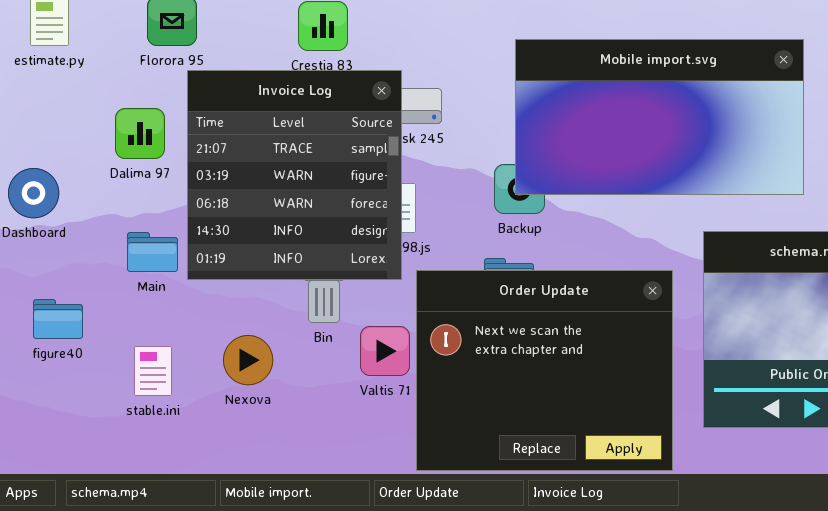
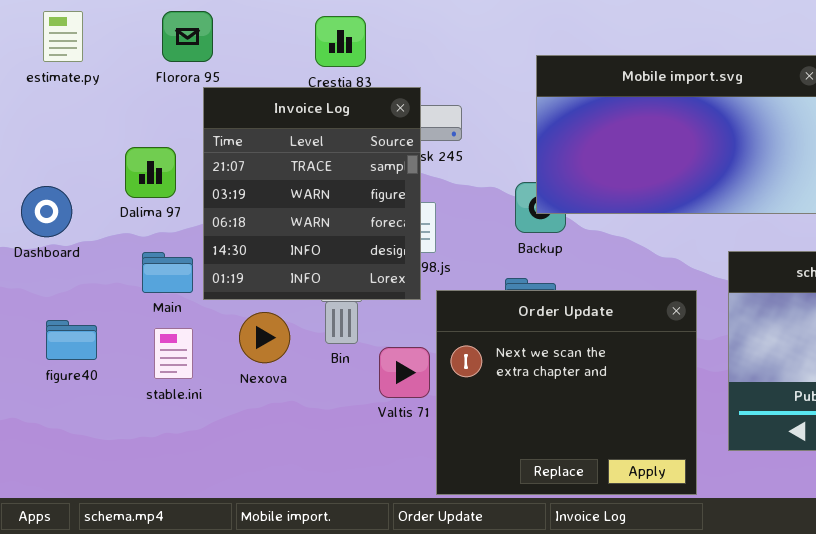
Dalima 97: [115,108,165,159] -> [125,147,176,198], moved
Nexova: [223,335,273,385] -> [239,312,290,363], moved
stable.ini: [134,346,172,396] -> [154,328,193,379], moved

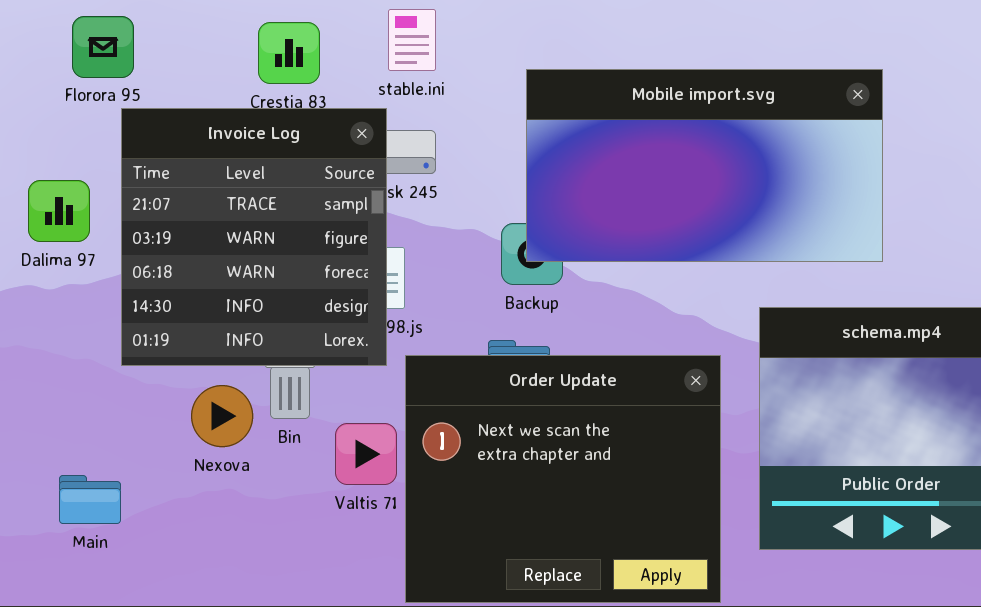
Main: [142,252,193,293] -> [59,475,121,524], moved
Nexova: [239,312,290,363] -> [191,385,253,447], moved
stable.ini: [154,328,193,379] -> [388,9,436,71], moved

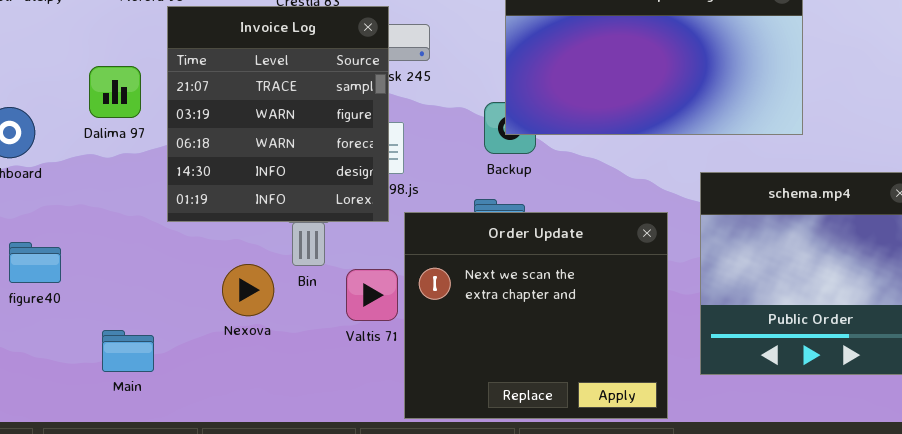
Nexova: [191,385,253,447] -> [222,264,274,316], moved
Main: [59,475,121,524] -> [102,330,154,372], moved

